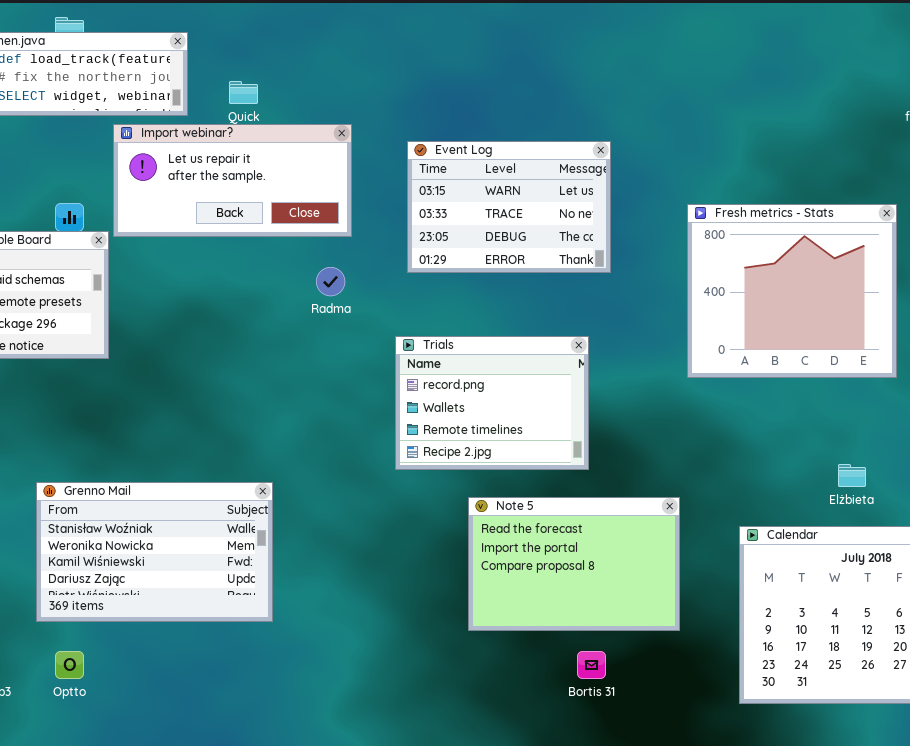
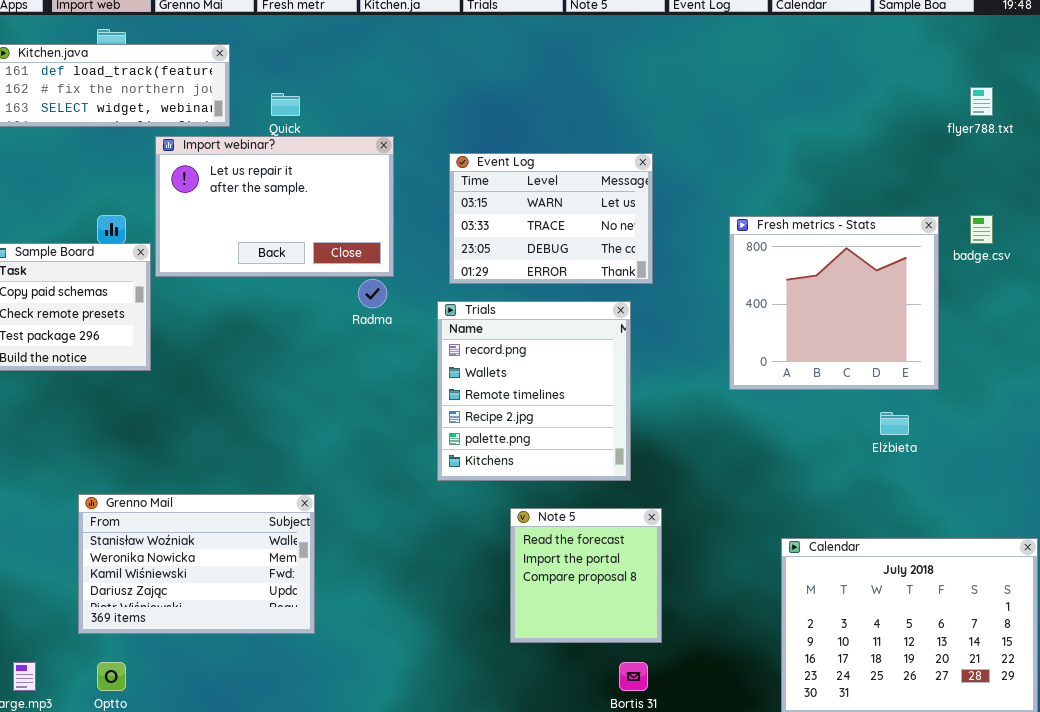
Import webinar?: [113,124,352,237] -> [155,136,394,277], resized
Trials: [395,336,589,470] -> [437,301,631,481], resized
Elżbieta: [838,464,866,487] -> [880,412,909,435], moved
Note 5: [468,497,680,631] -> [510,508,662,643], resized

